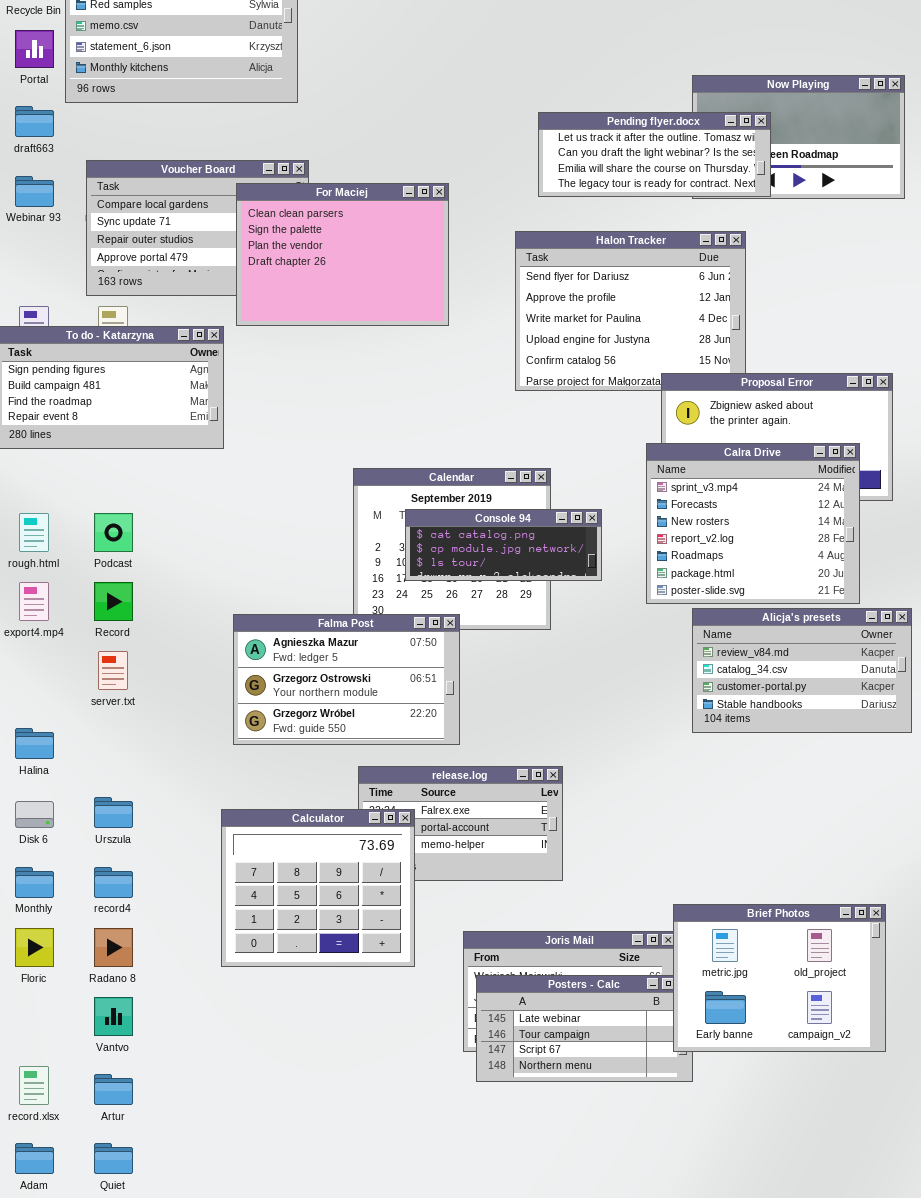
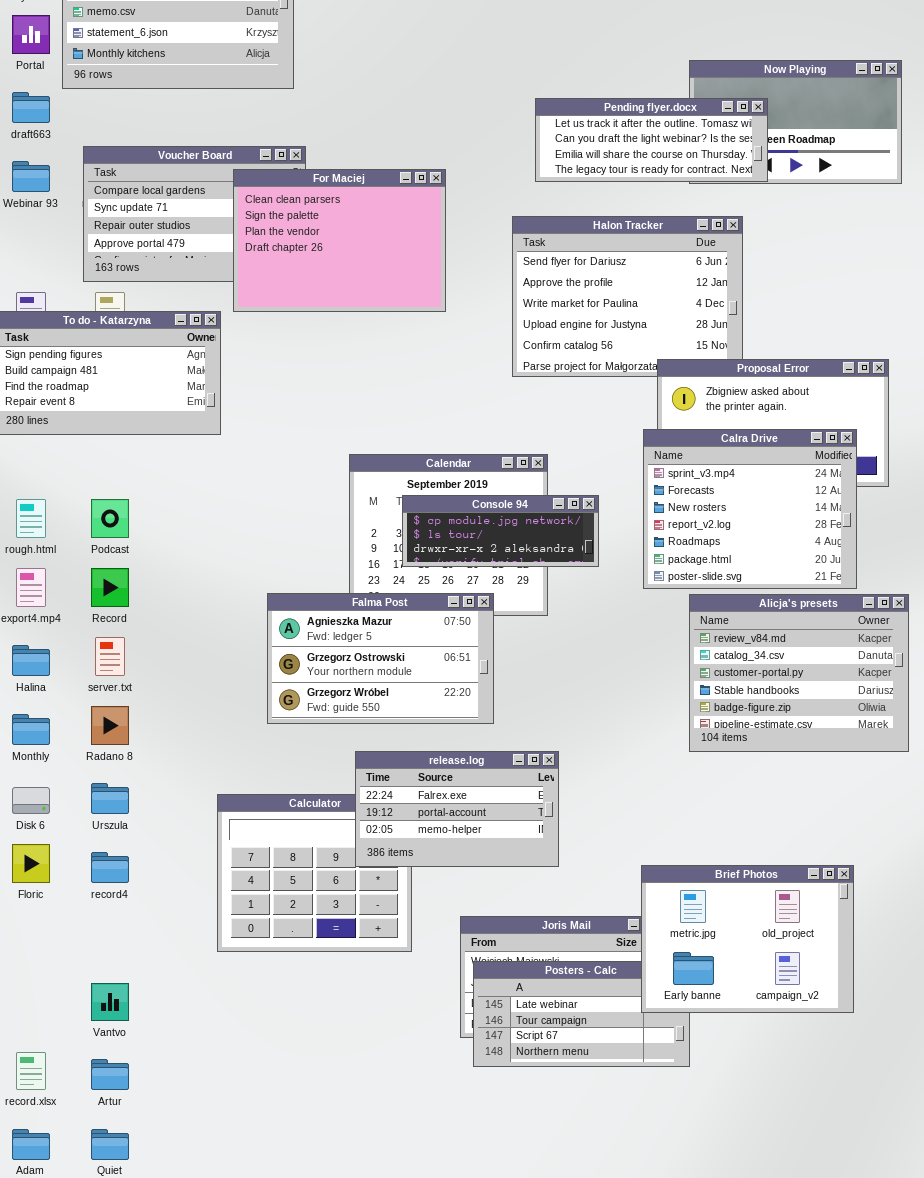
Console 94: [405,509,602,581] -> [402,495,599,567], scrolled down 1 row
Alicja's presets: [692,608,912,733] -> [689,594,909,752], resized
Falma Post: [233,614,460,745] -> [267,593,494,724], moved
Halina: [15,728,54,759] -> [12,645,50,676], moved
release.log: [358,766,563,881] -> [355,751,559,867], raised
Monthly: [15,867,54,898] -> [12,714,50,745], moved
Brief Photos: [673,904,886,1052] -> [641,865,854,1013], moved
Floric: [15,928,54,967] -> [12,844,50,883], moved
Radano 8: [94,928,133,967] -> [91,706,129,745], moved

